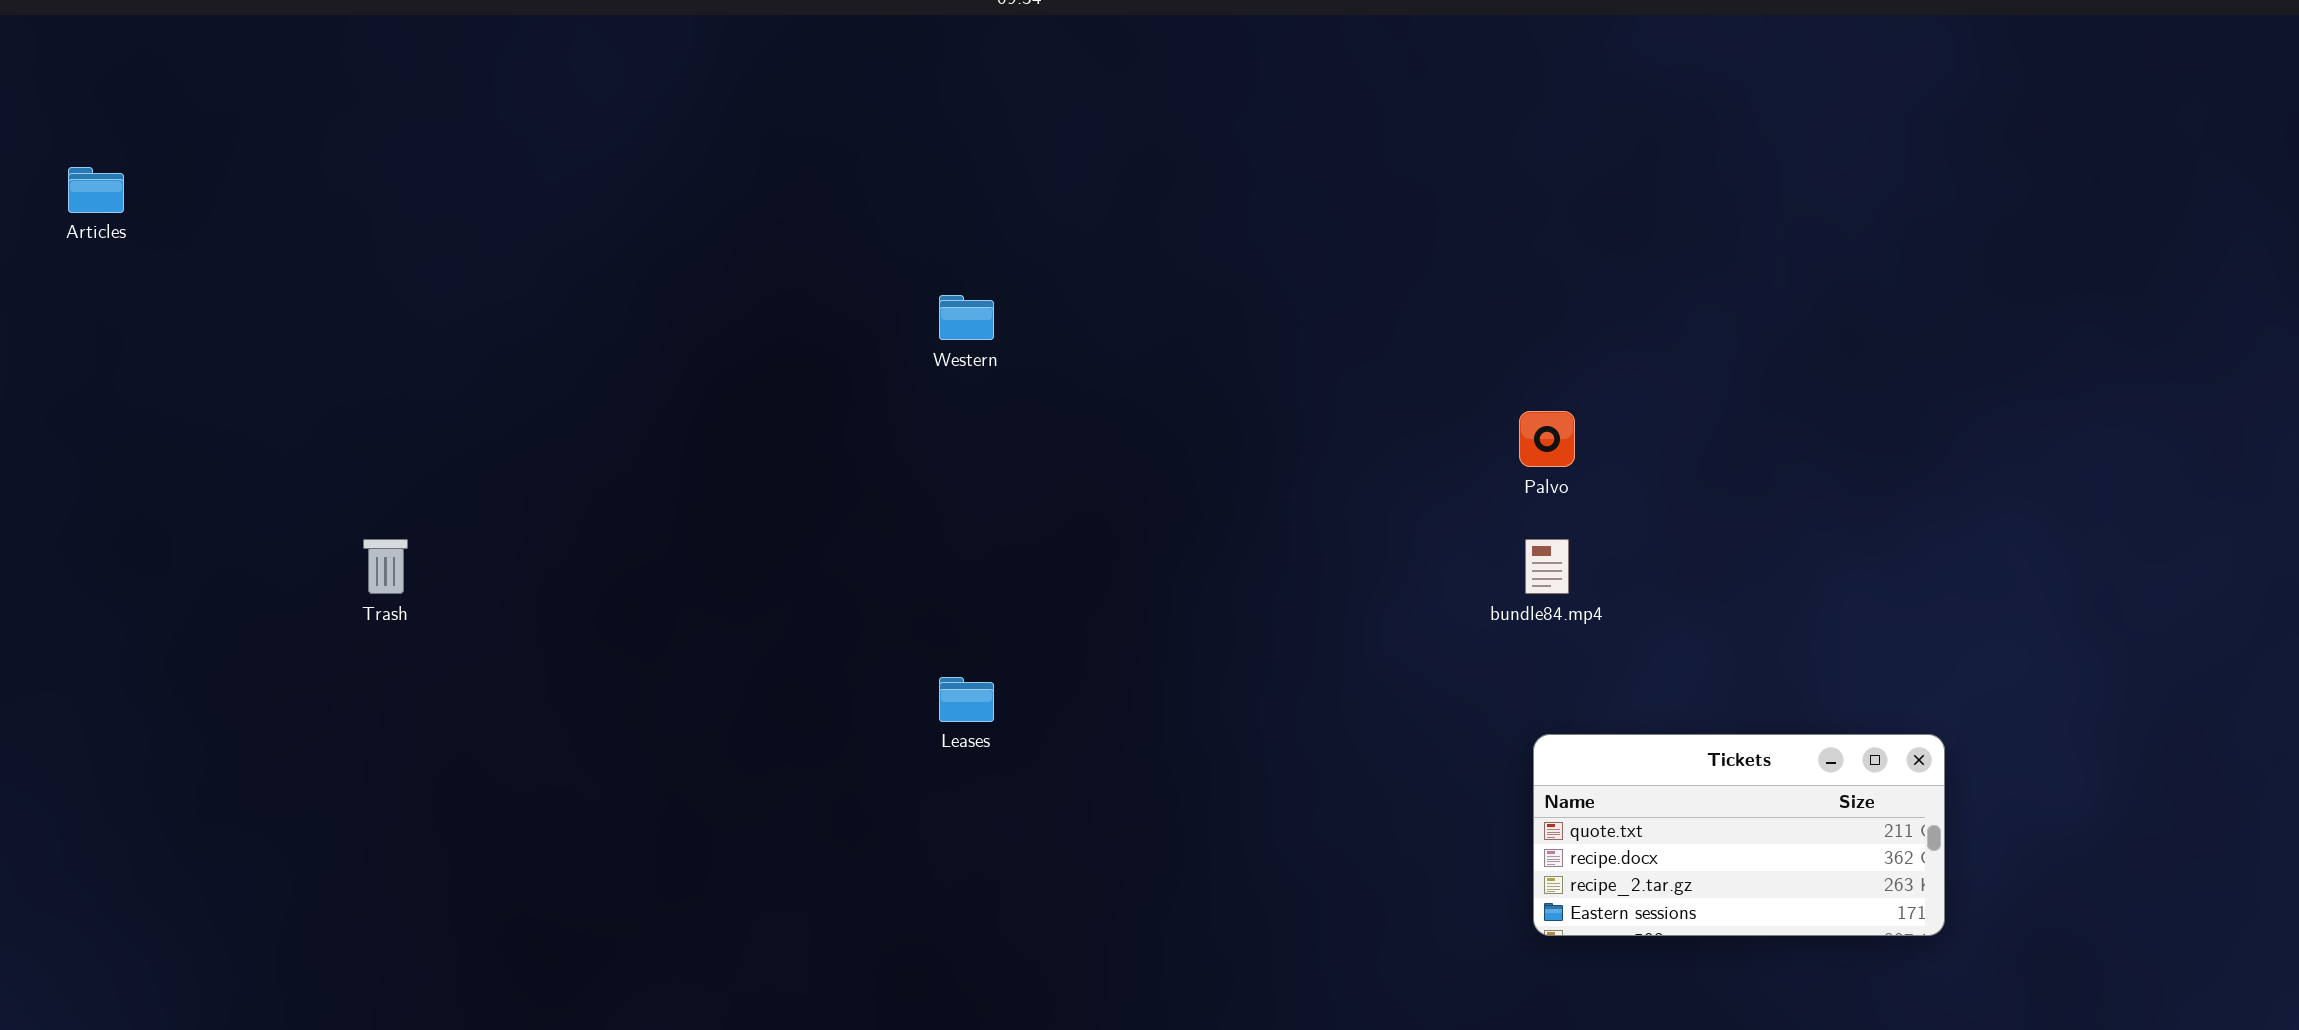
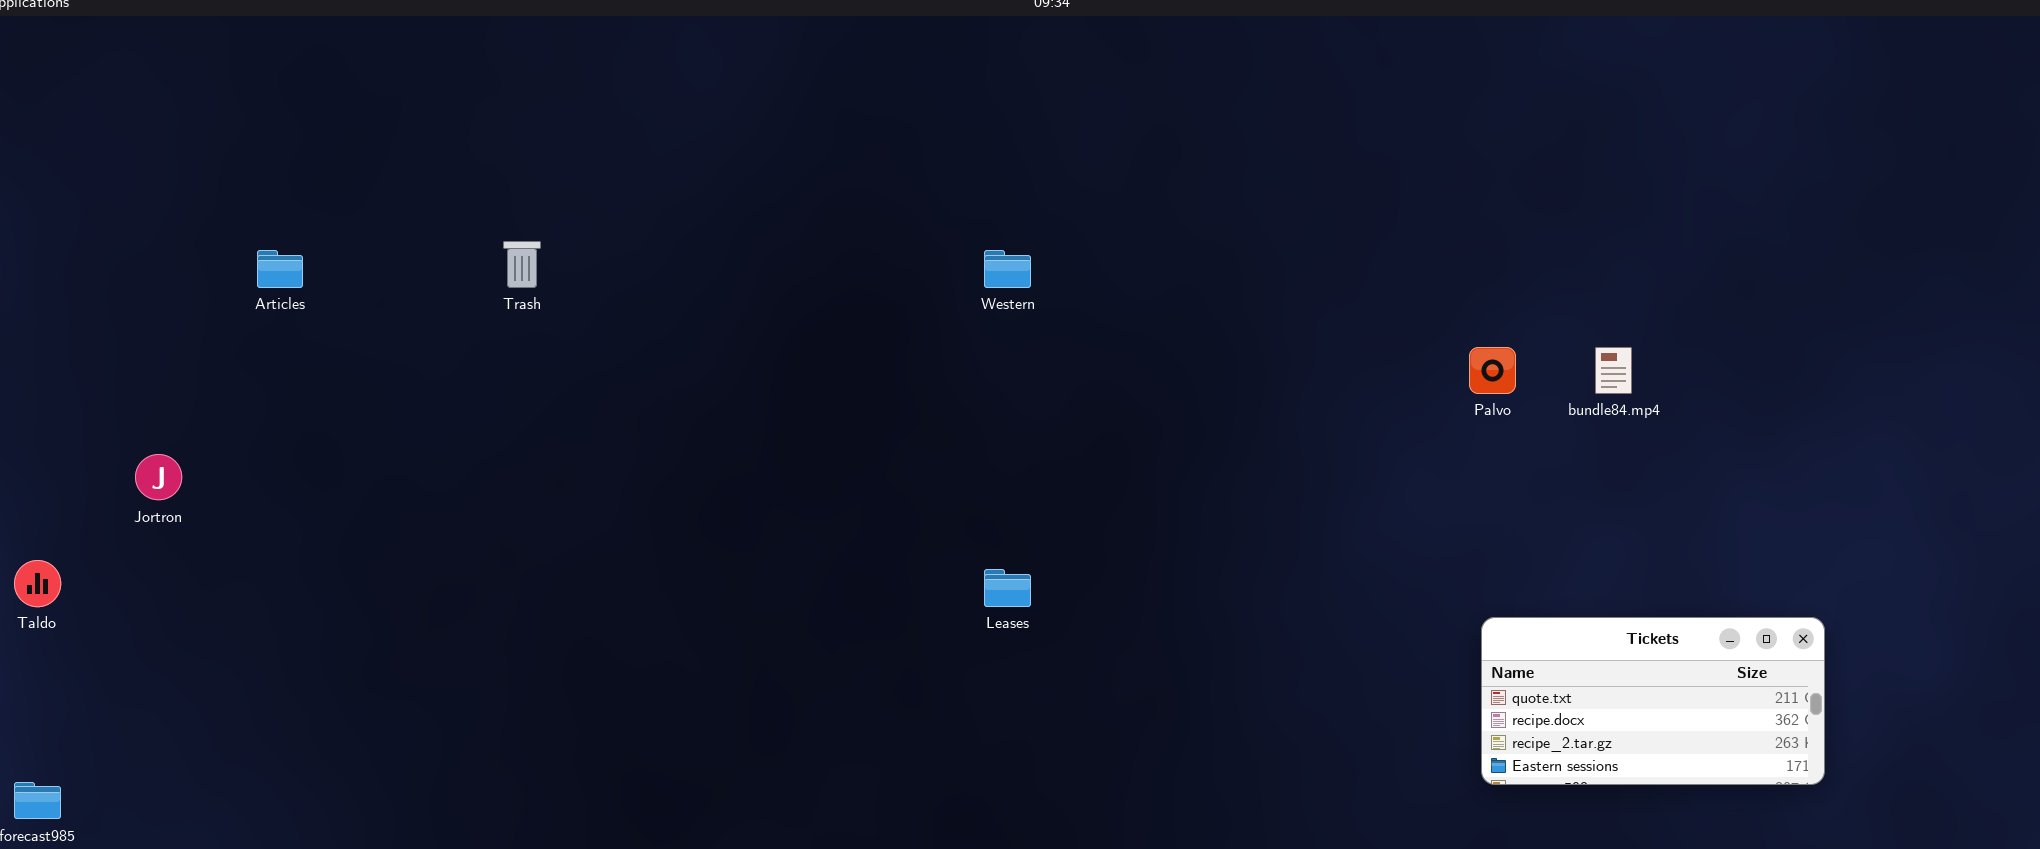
Articles: [68,167,124,213] -> [257,250,303,288], moved
Trash: [363,539,408,594] -> [503,241,541,288], moved
bundle84.mp4: [1525,539,1569,594] -> [1595,347,1632,394], moved

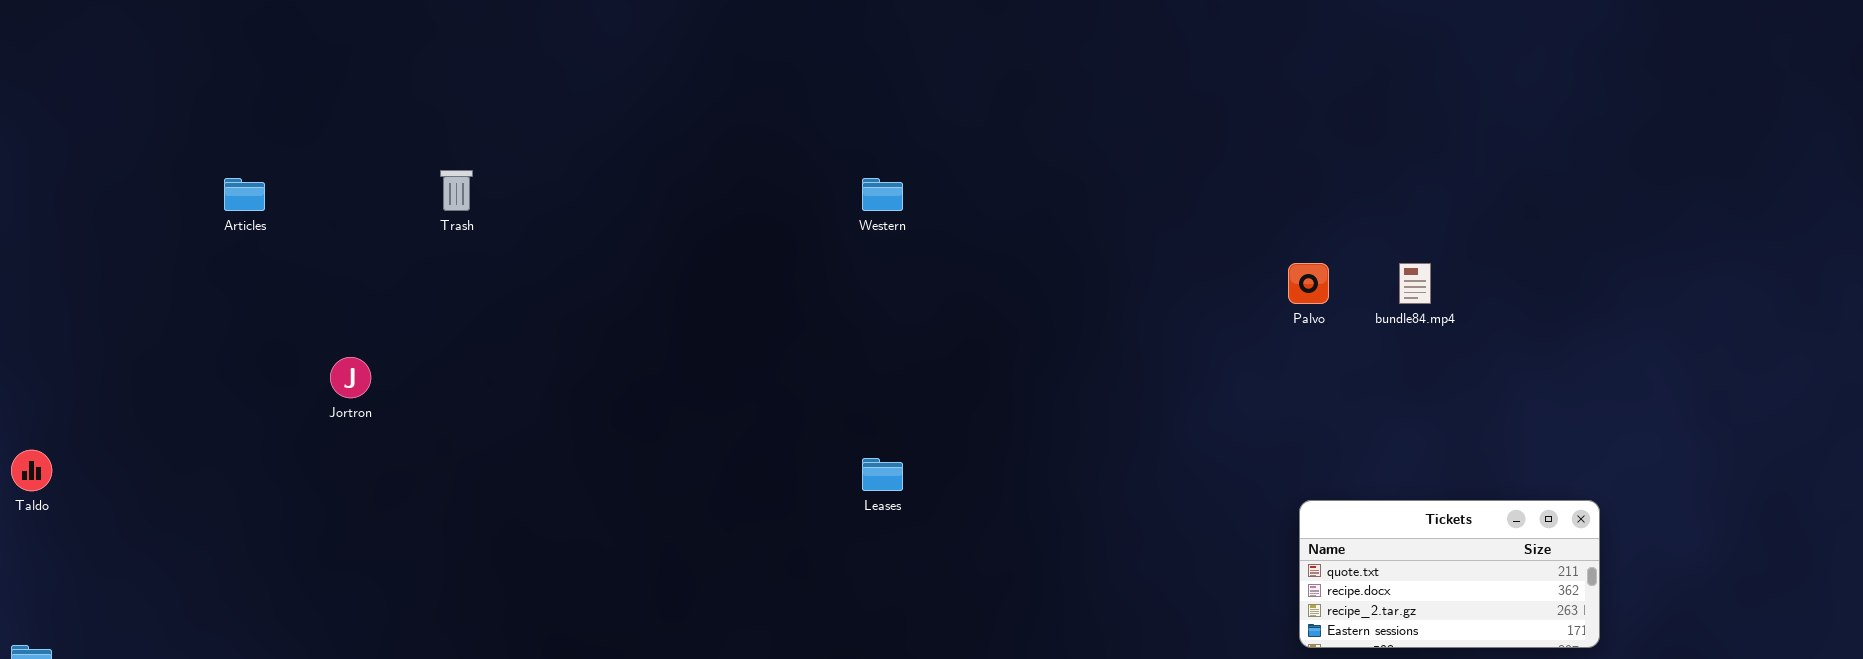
Jortron: [135,454,182,500] -> [330,357,371,398], moved

